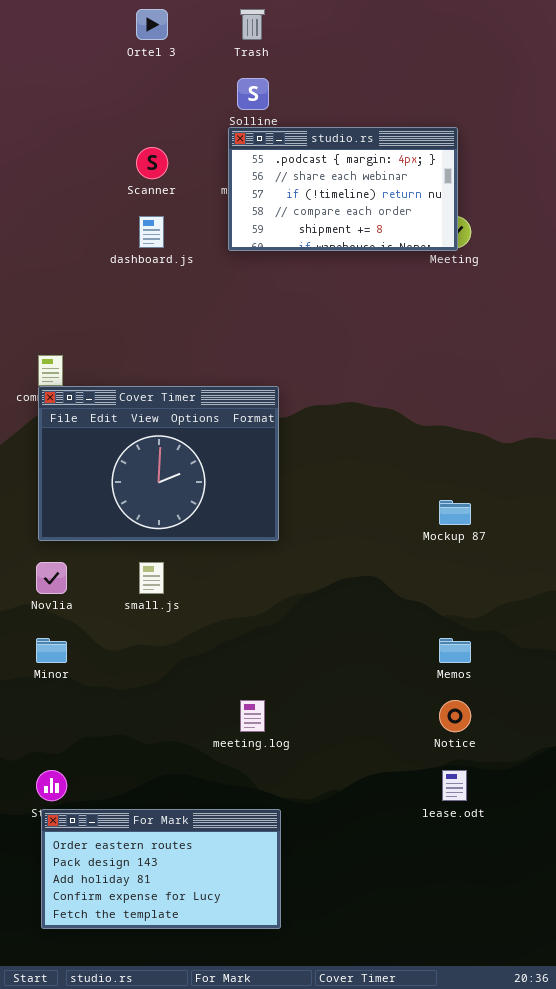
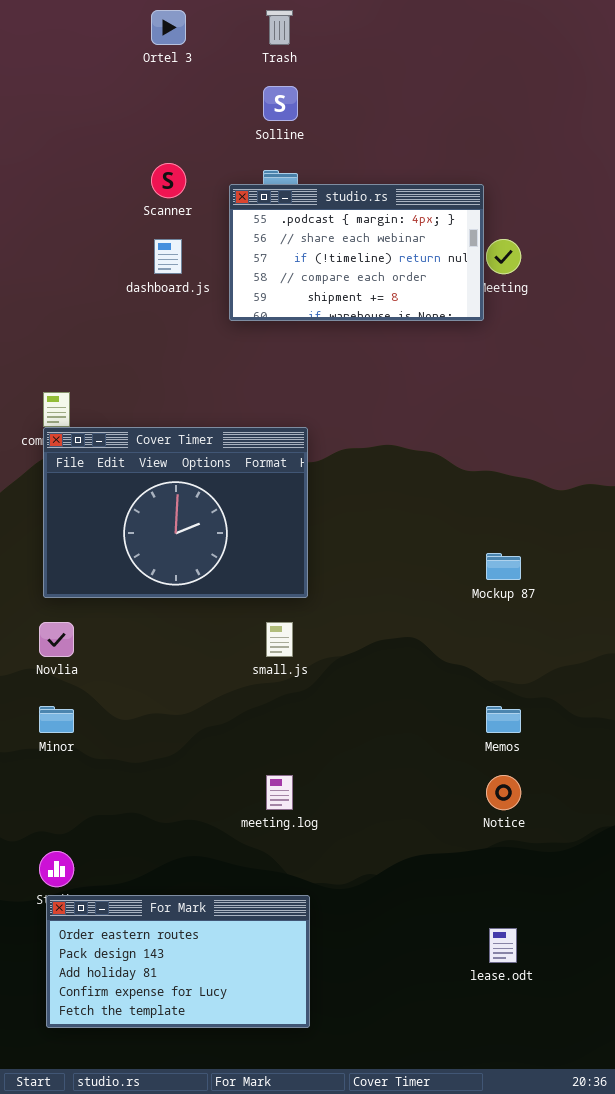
studio.rs: [228,127,458,251] -> [229,184,484,321], moved
small.js: [139,562,164,594] -> [266,622,293,657], moved
lease.odt: [442,770,467,801] -> [489,928,517,963], moved

